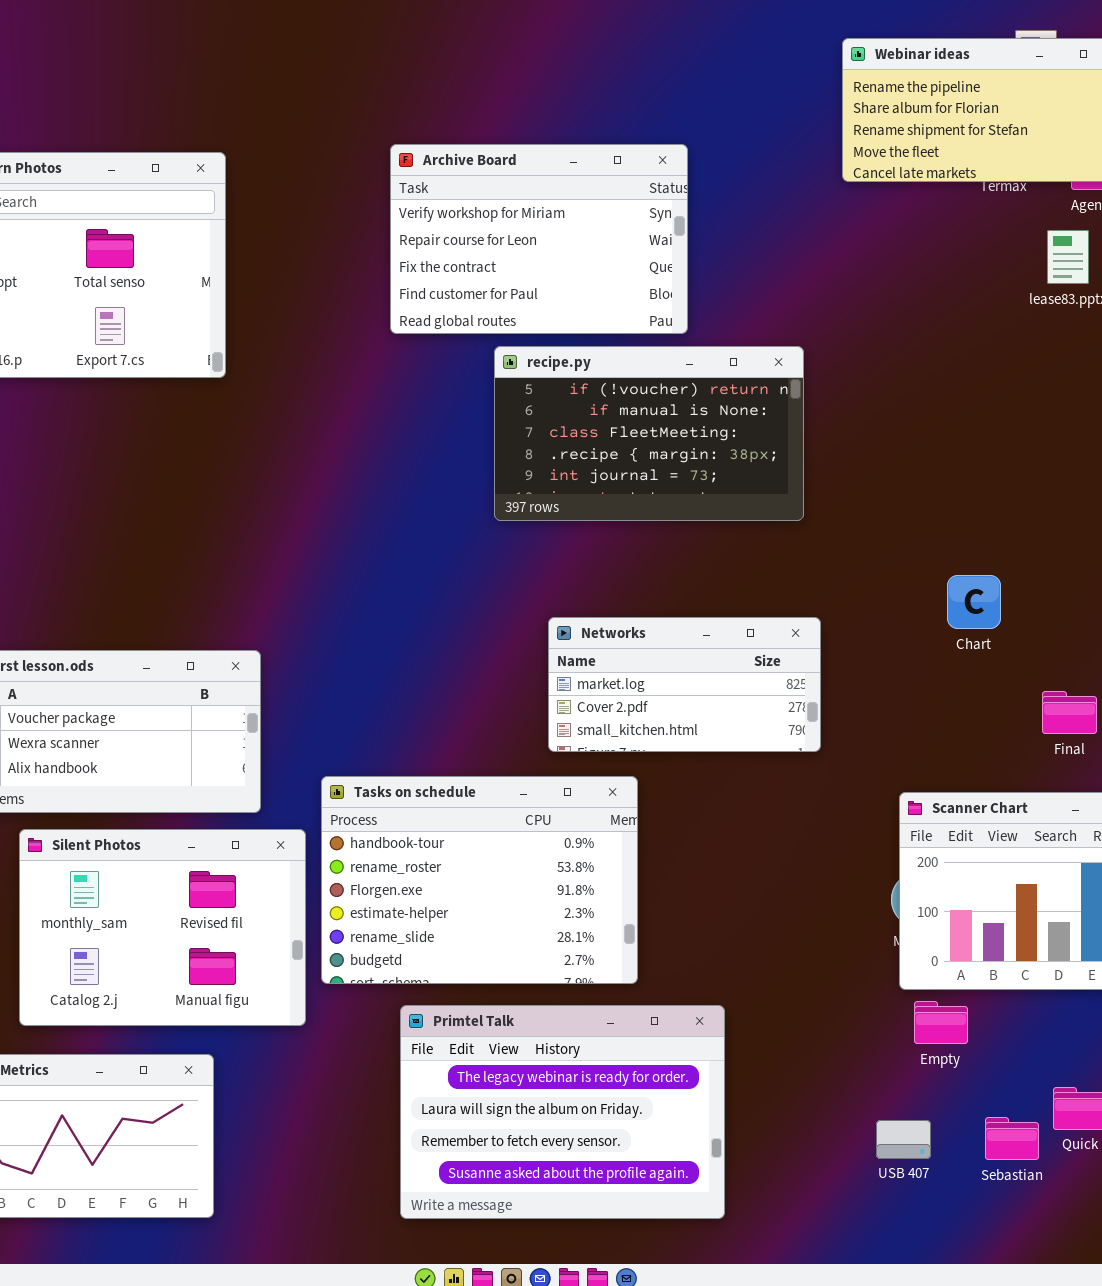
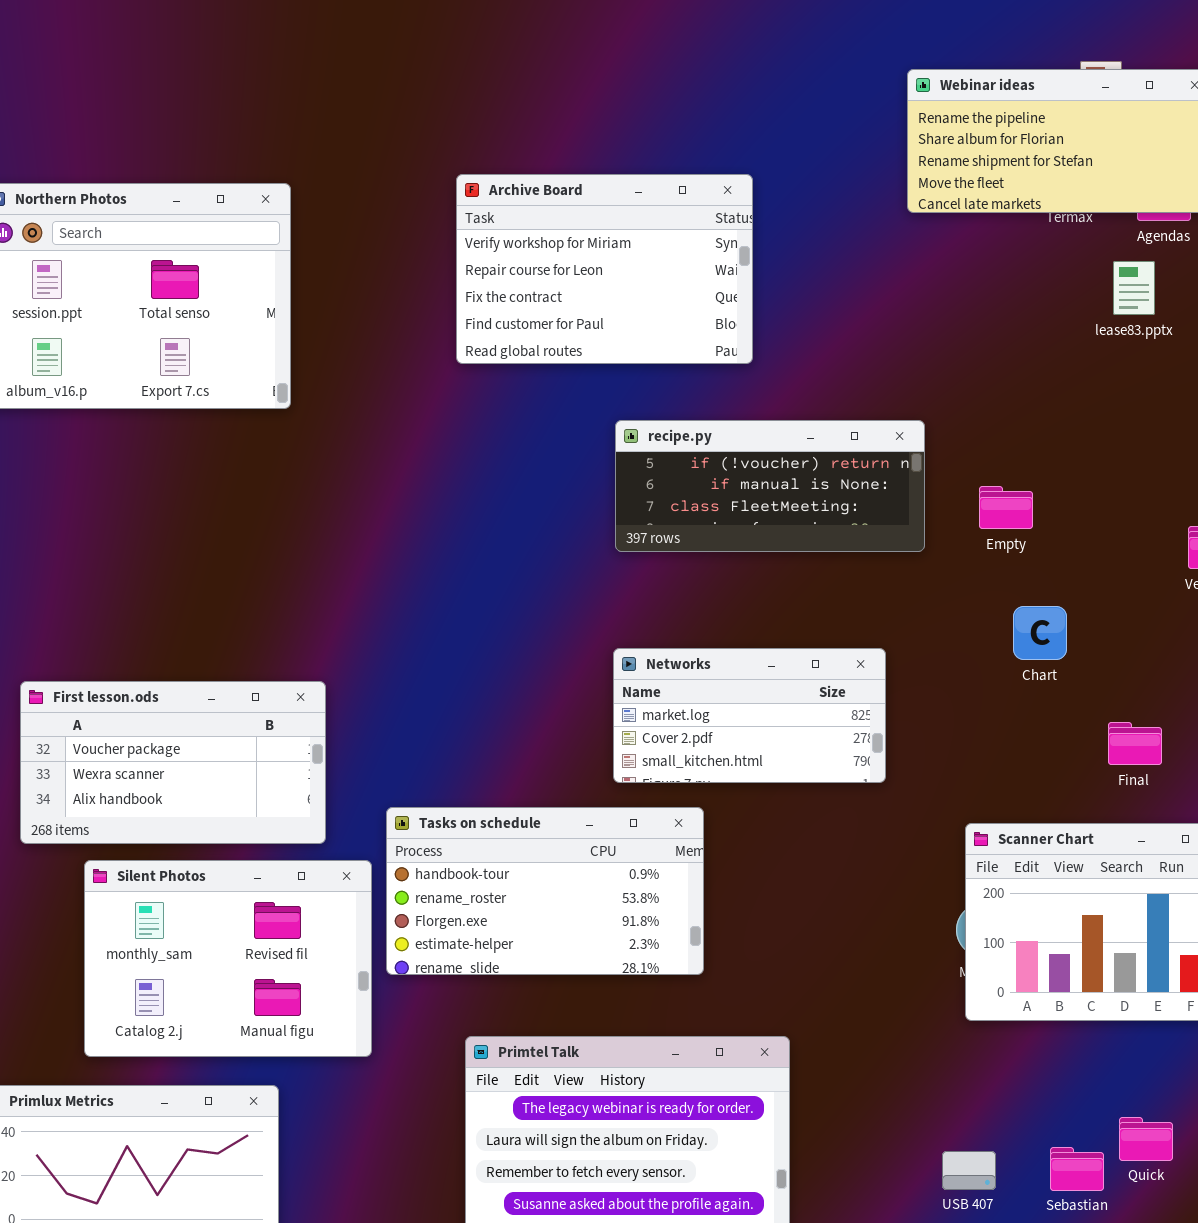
recipe.py: [494,346,804,521] -> [615,420,925,552], moved, resized
Tasks on schedule: [321,776,638,984] -> [386,807,704,975], resized
Empty: [914,1001,968,1044] -> [979,486,1033,529], moved

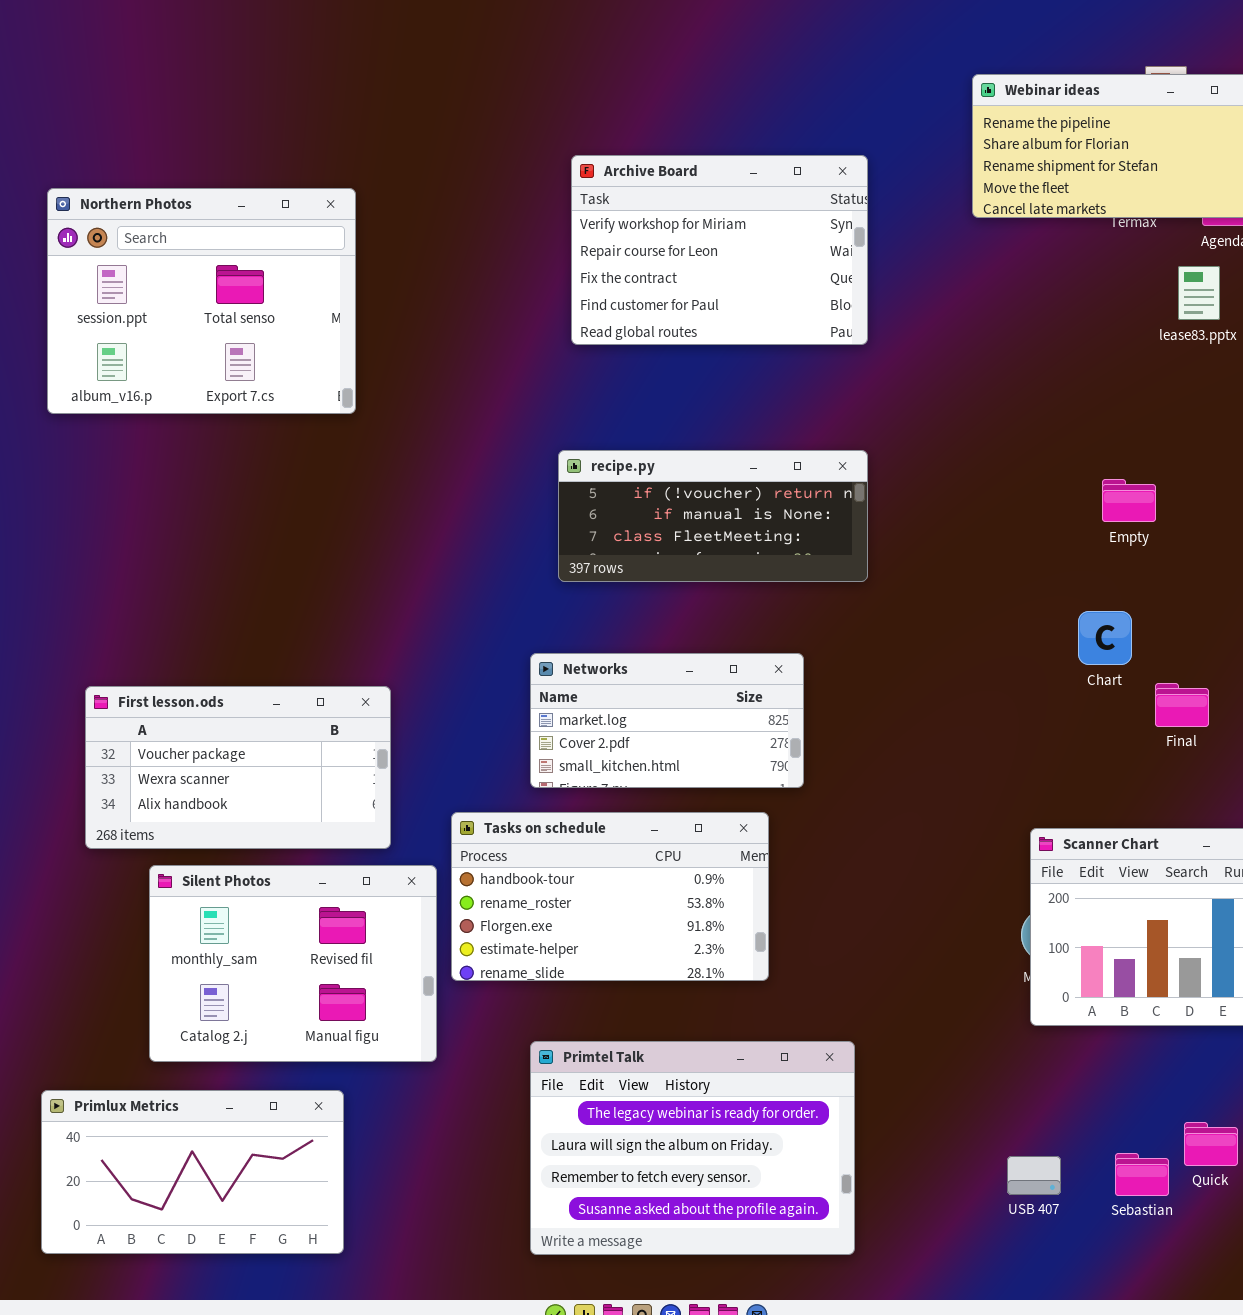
Archive Board: [456,174,753,364] -> [571,155,868,345], moved
recipe.py: [615,420,925,552] -> [558,450,868,582], moved
Empty: [979,486,1033,529] -> [1102,479,1156,522], moved
Networks: [613,648,886,783] -> [530,653,804,788], moved
Final: [1108,722,1162,765] -> [1155,683,1209,727], moved

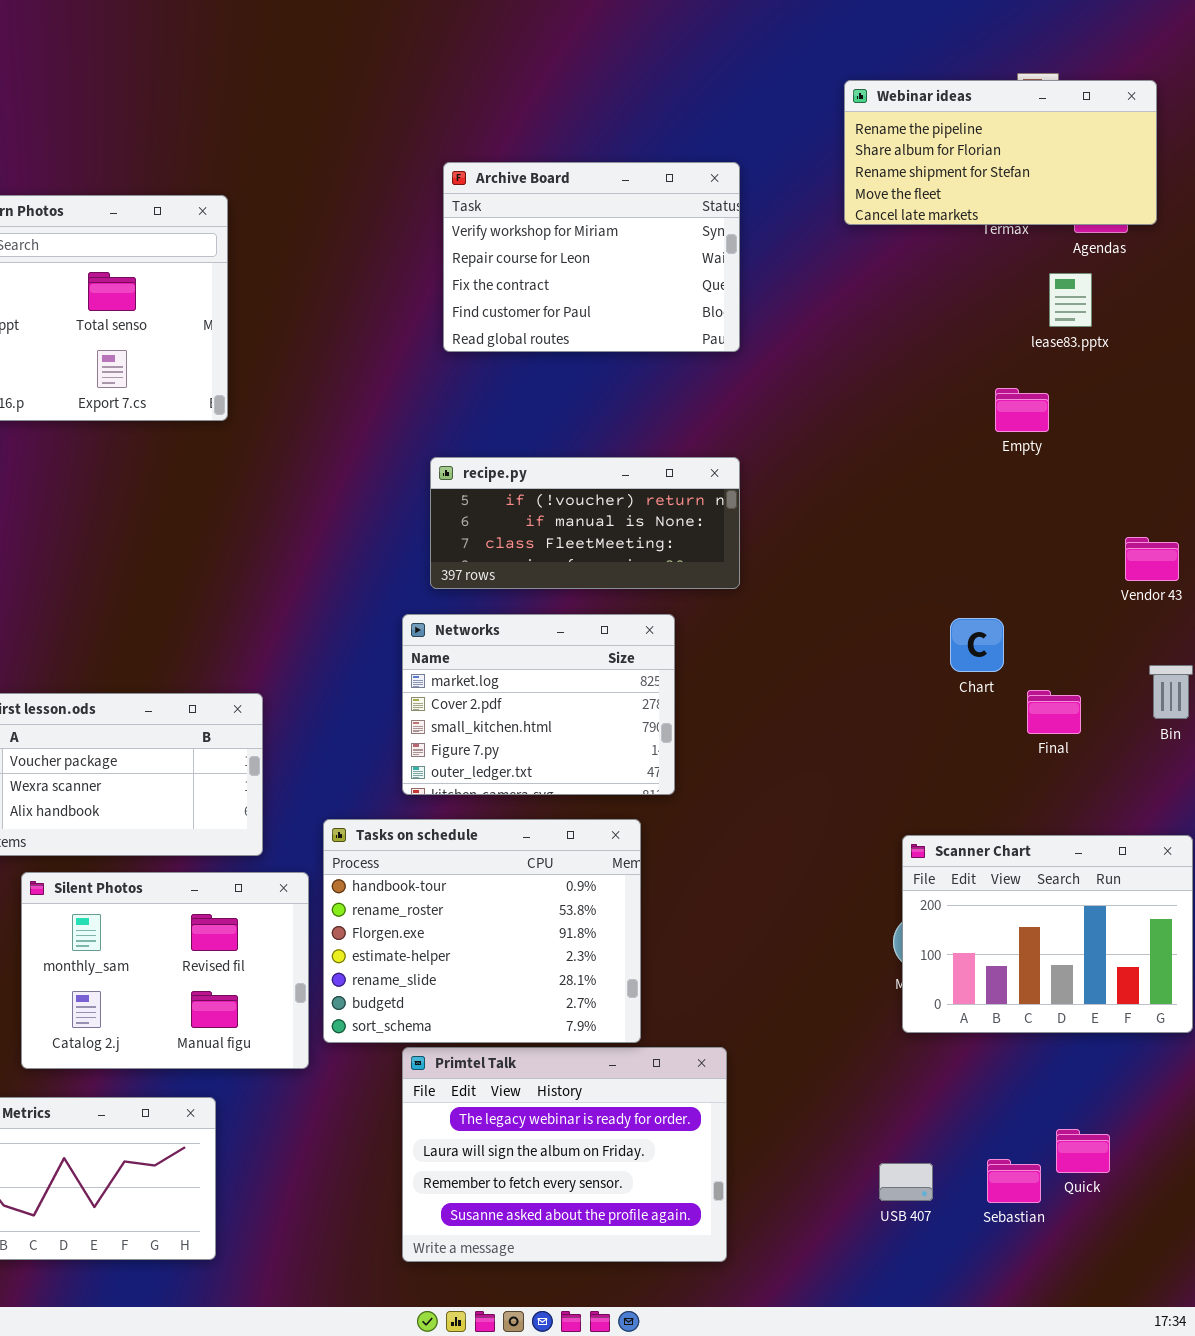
Empty: [1102,479,1156,522] -> [995,388,1049,432], moved
Networks: [530,653,804,788] -> [402,614,675,795], resized
Tasks on schedule: [451,812,769,981] -> [323,819,641,1043], resized

